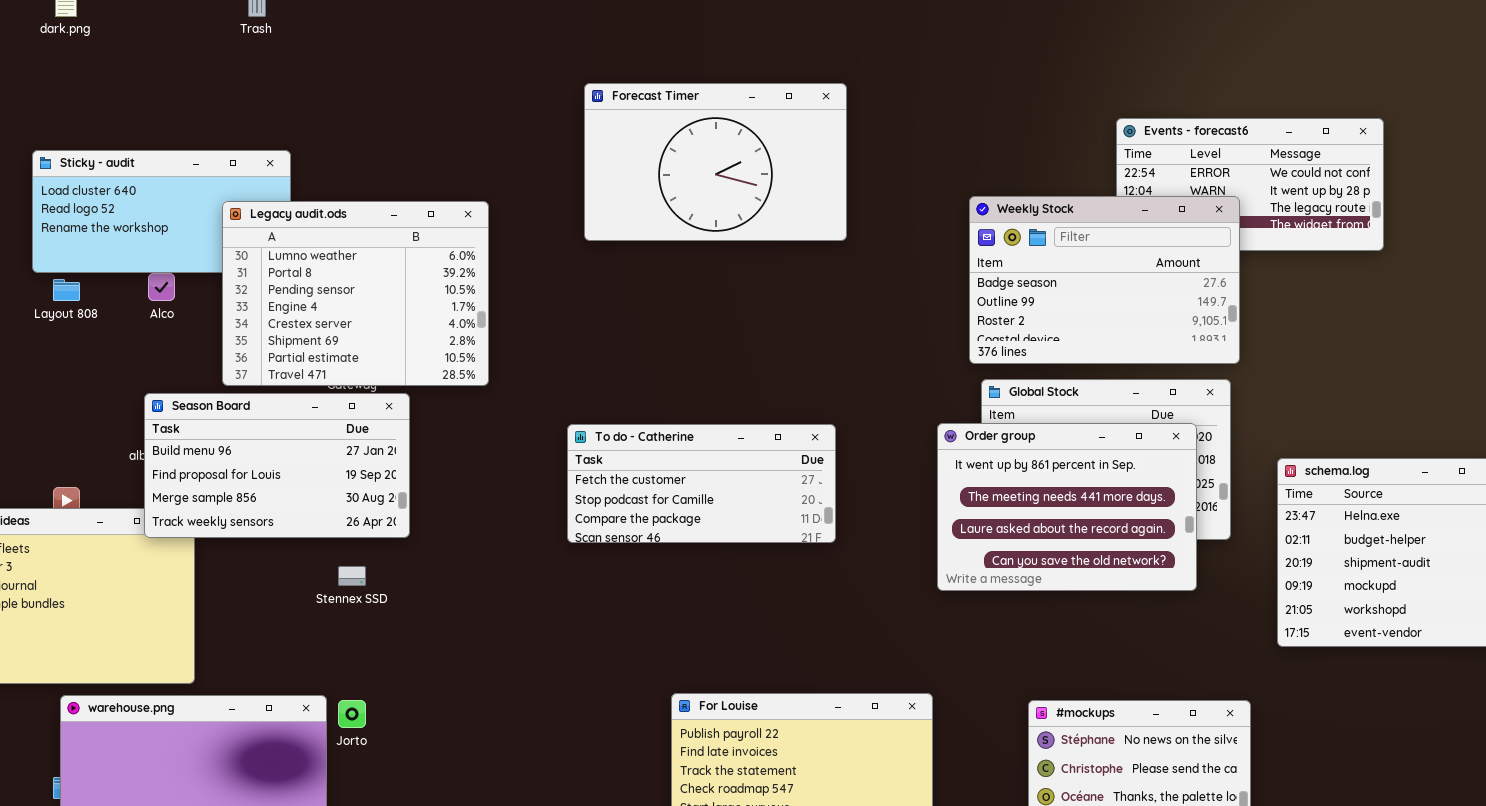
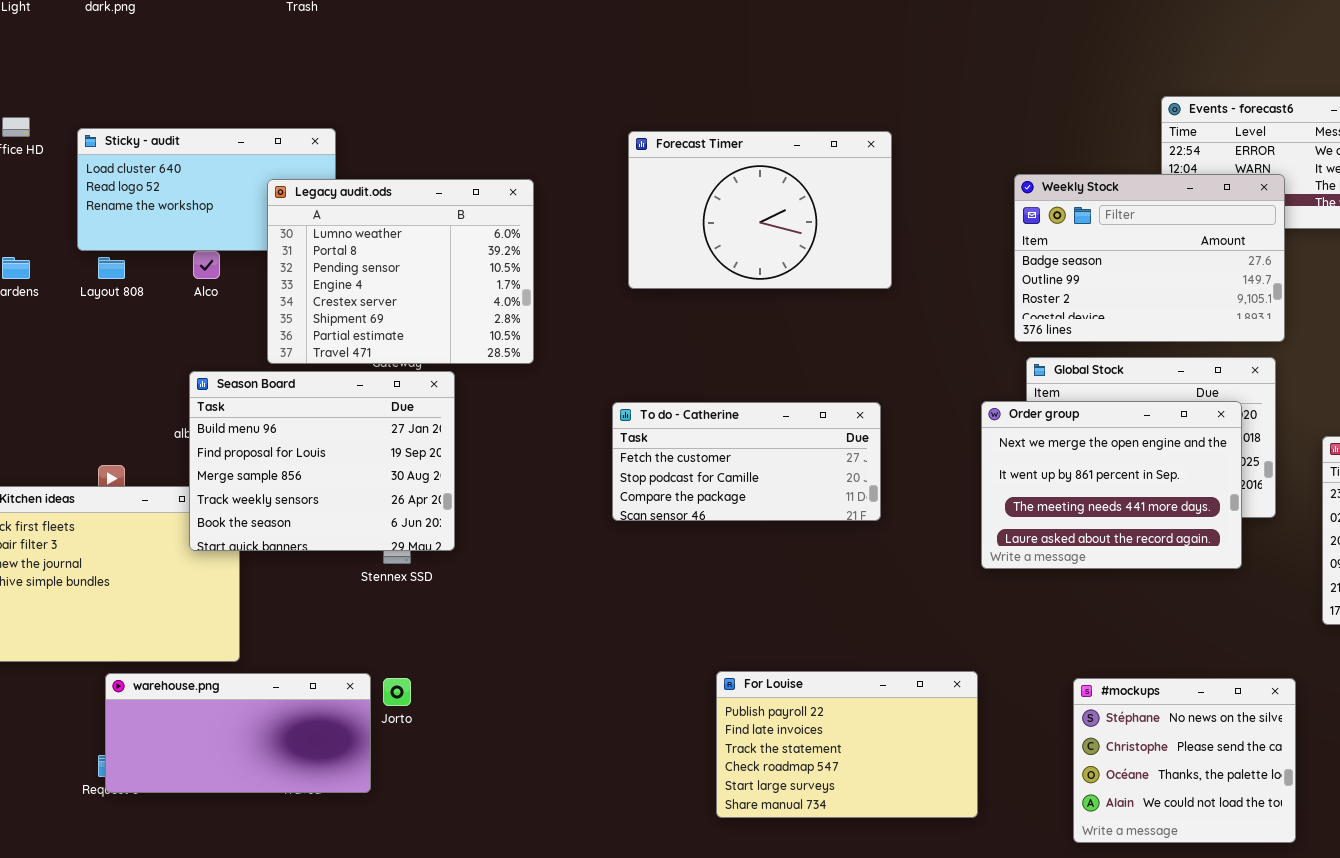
Forecast Timer: [584,83,847,241] -> [628,131,892,289], moved
Season Board: [144,393,410,538] -> [189,371,455,551], resized
Order group: [937,423,1197,591] -> [981,401,1242,569], scrolled up 1 row

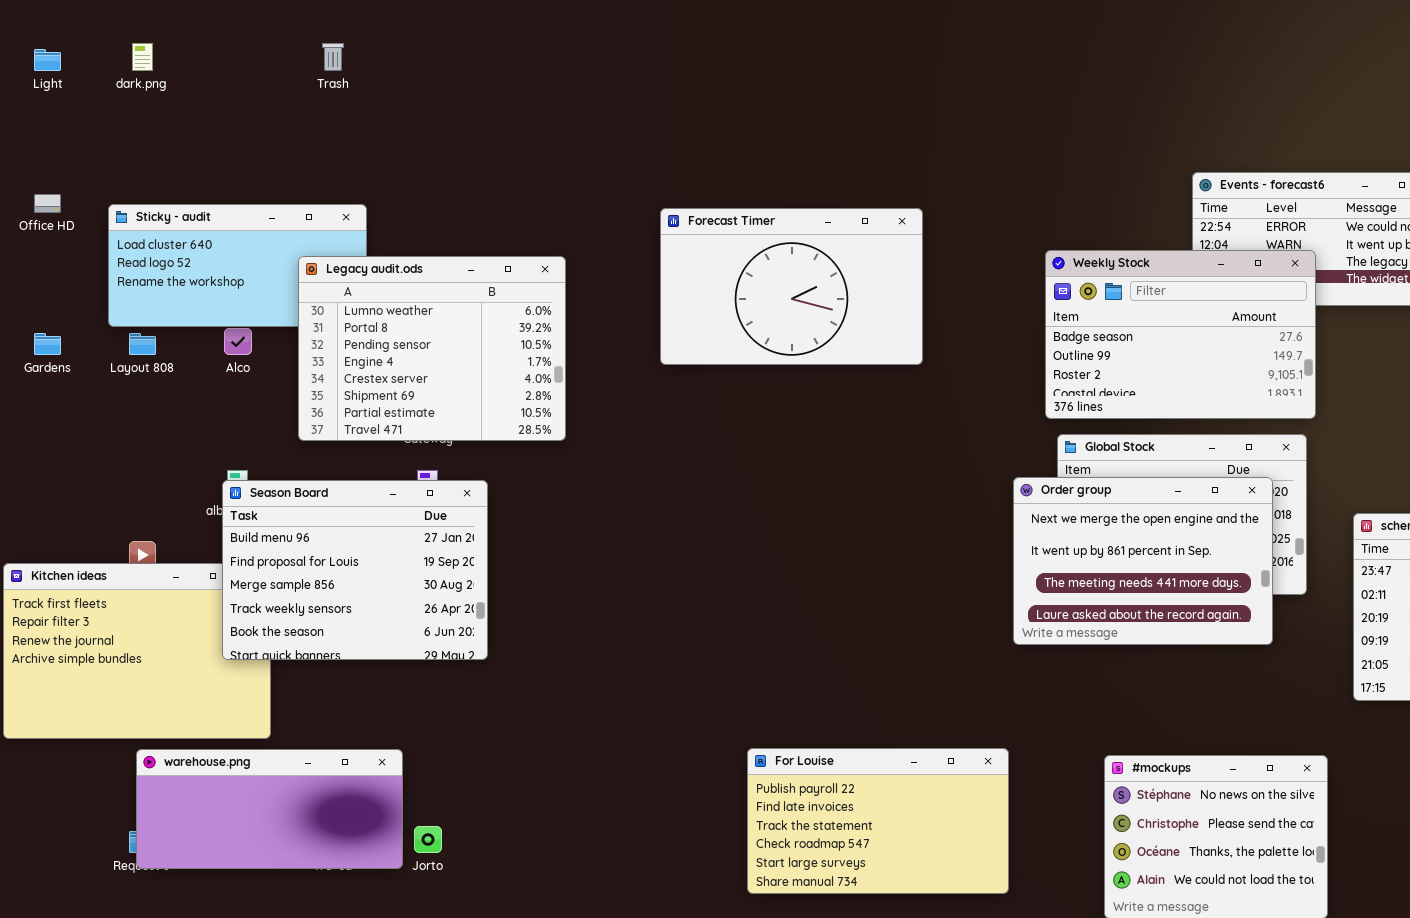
Season Board: [189,371,455,551] -> [222,480,488,660], moved
To do - Catherine: [612,402,881,521] -> none, closed
Jorto: [383,678,411,706] -> [414,826,442,853], moved

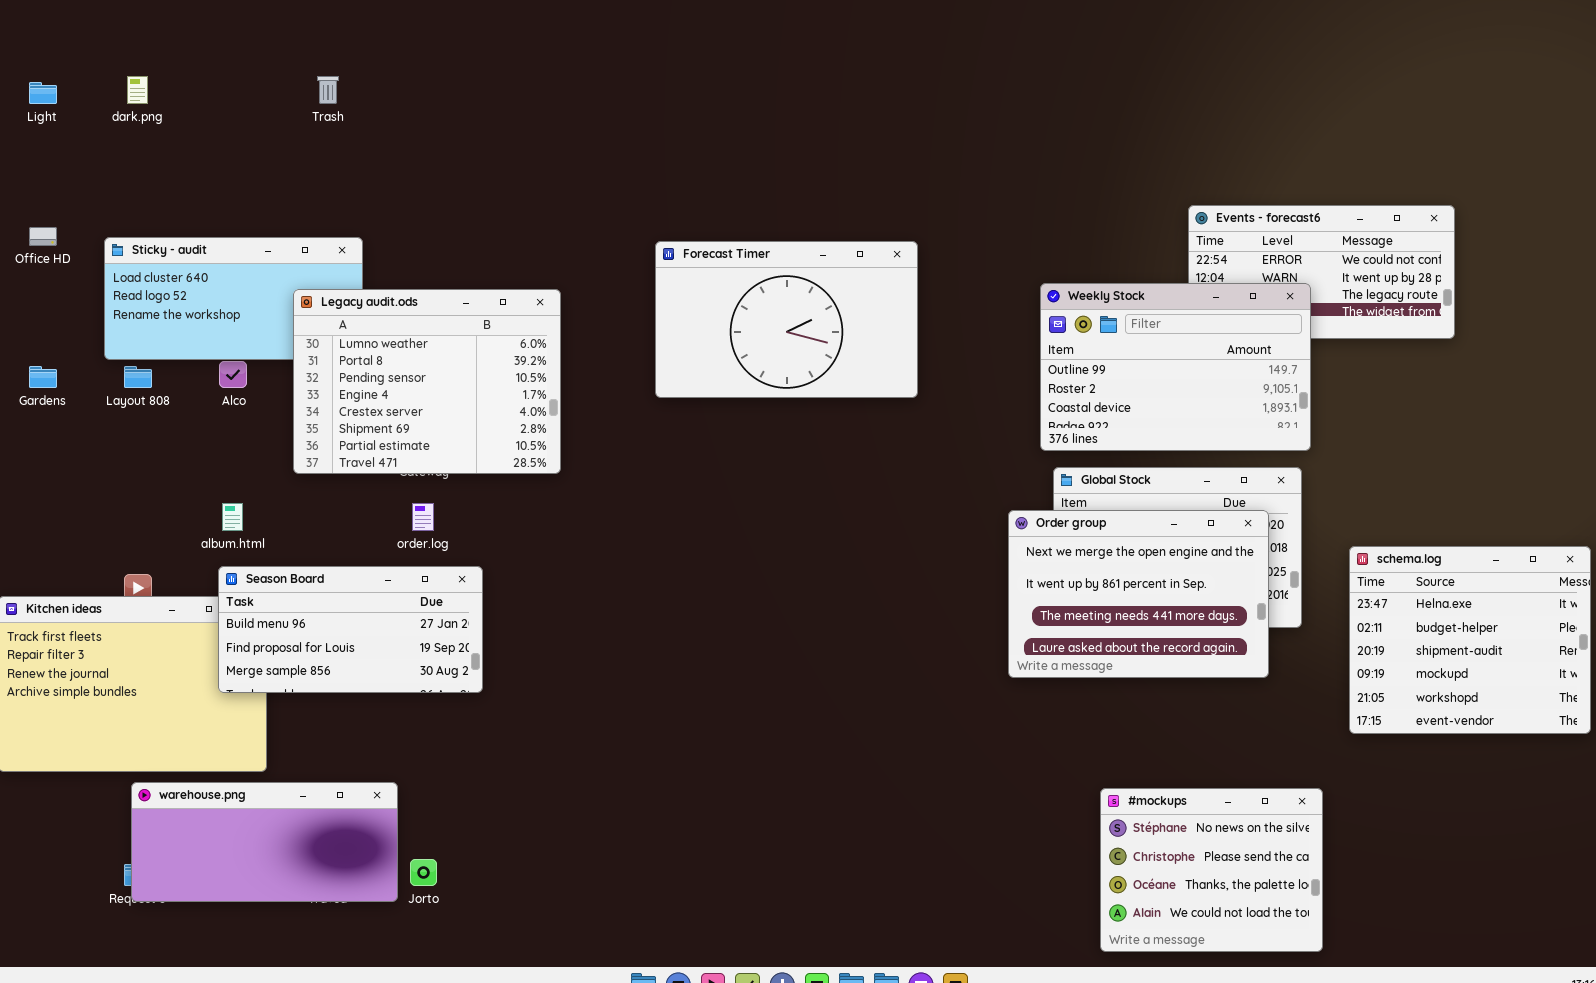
Weekly Stock: [1045,250,1316,419] -> [1040,283,1311,451], scrolled down 1 row
Season Board: [222,480,488,660] -> [218,566,483,693], resized
For Louise: [747,748,1009,894] -> none, closed

